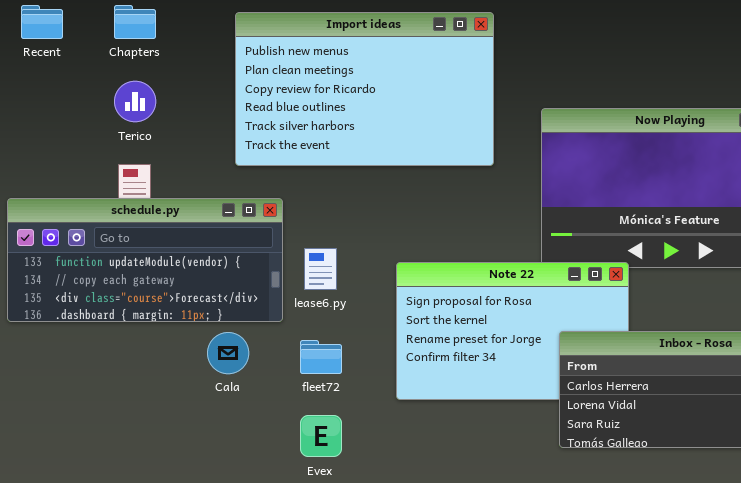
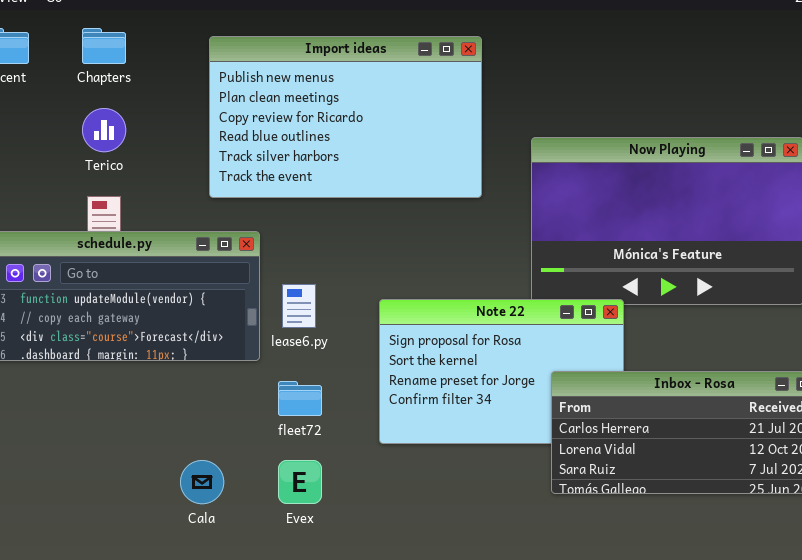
Cala: [207,332,249,374] -> [180,460,224,504], moved

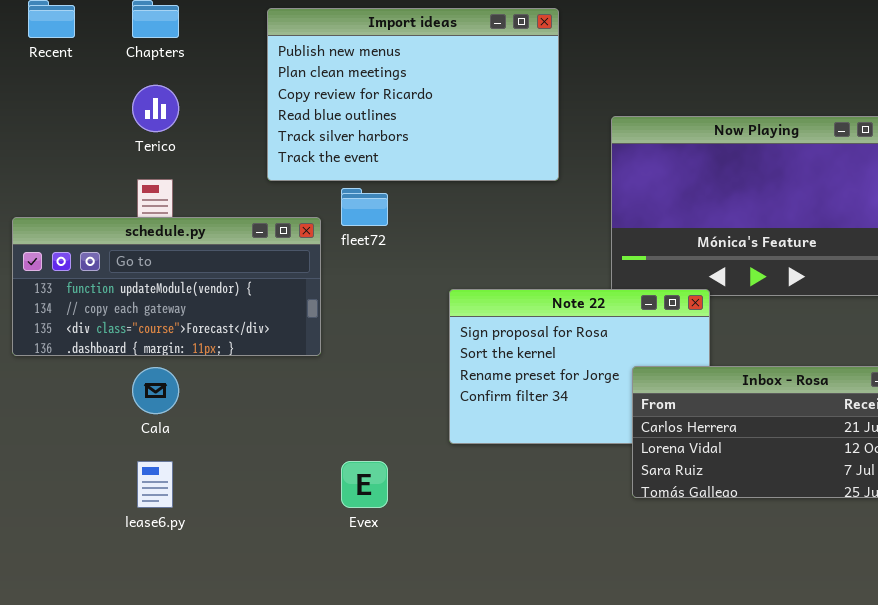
lease6.py: [282,284,316,328] -> [137,461,173,508], moved
fleet72: [278,381,322,416] -> [341,188,388,226], moved
Cala: [180,460,224,504] -> [132,367,179,414], moved

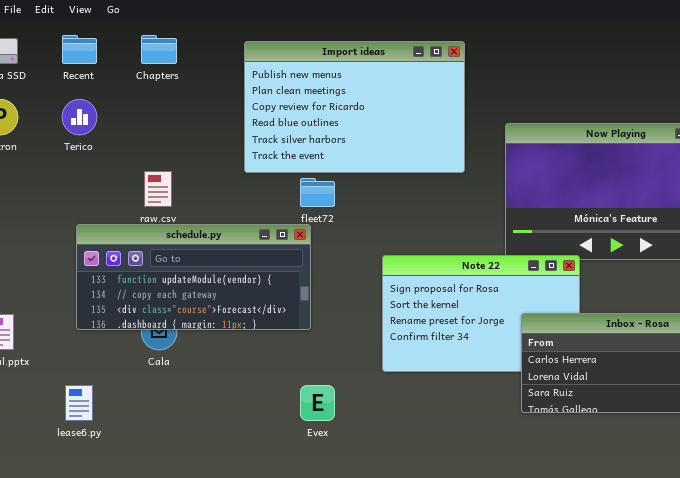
Terico: [132,85,179,132] -> [62,99,97,135], moved
schedule.py: [12,217,321,356] -> [76,224,311,330], moved
lease6.py: [137,461,173,508] -> [65,385,93,421], moved

